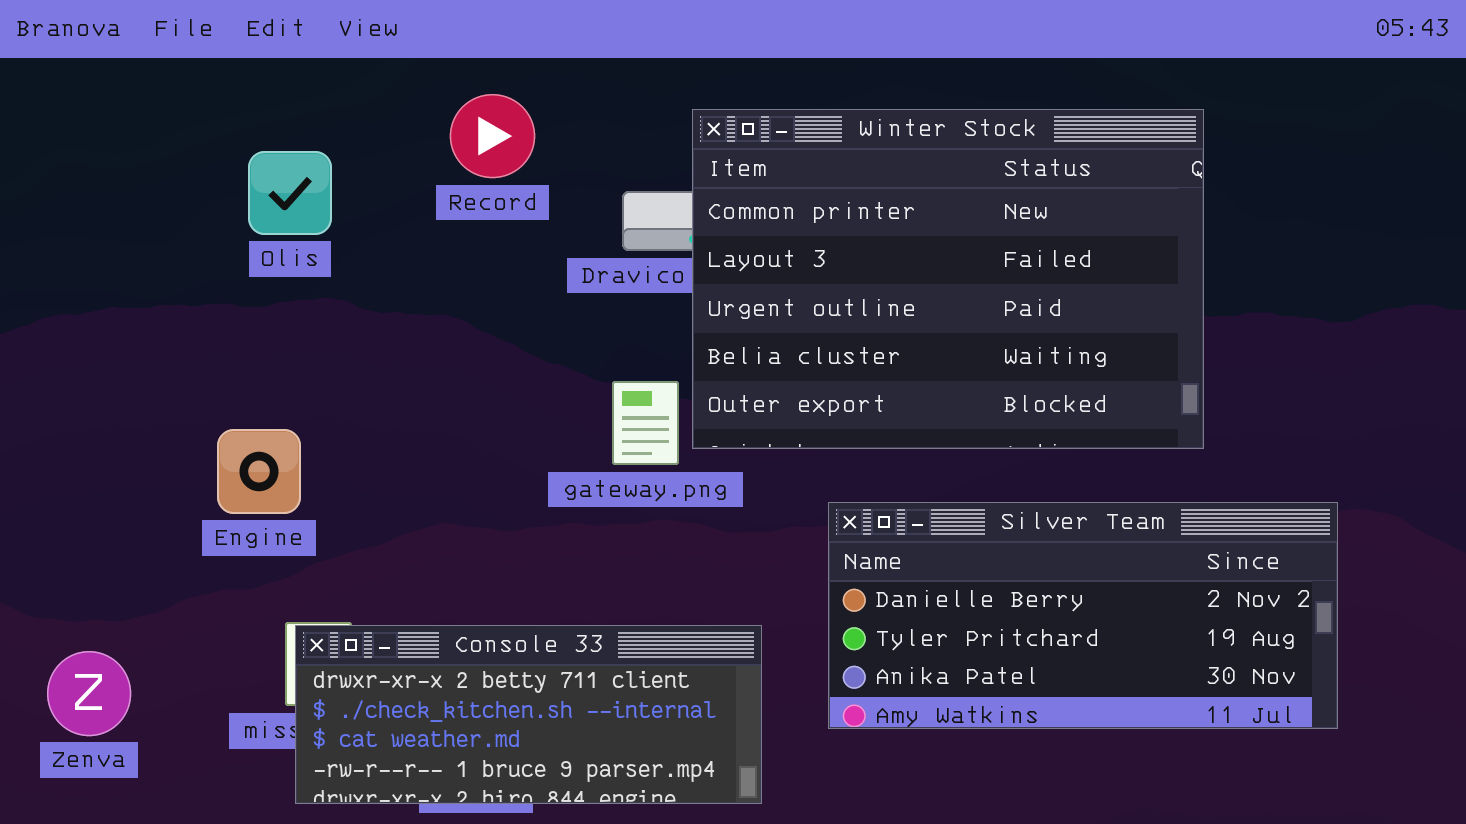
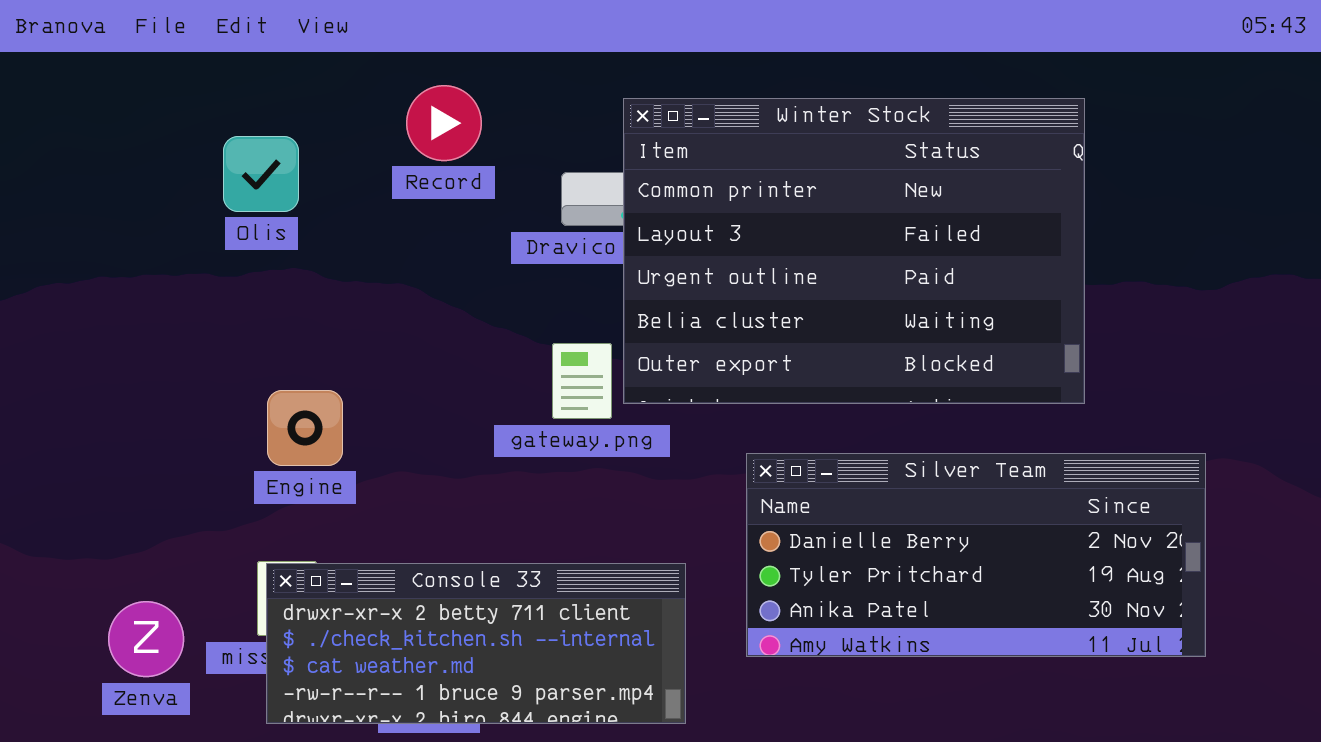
Engine: [217,429,301,514] -> [267,390,343,466], moved
Zenva: [47,651,131,736] -> [108,601,184,677], moved

